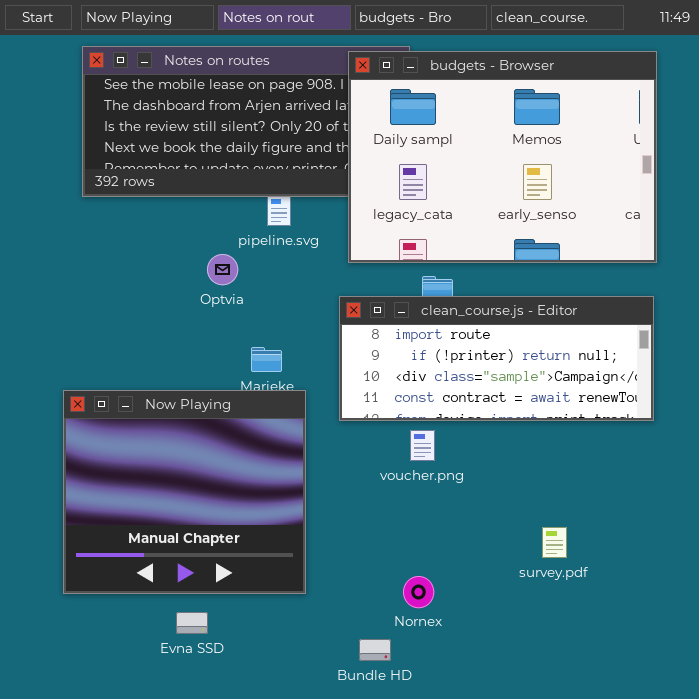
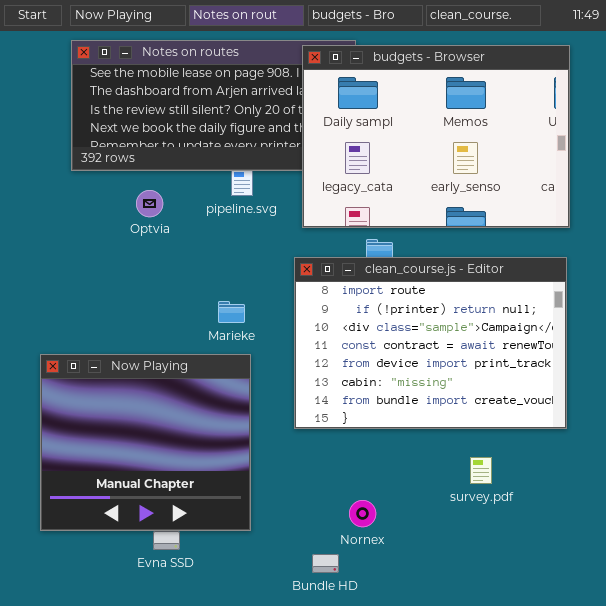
Optvia: [207,254,238,285] -> [136,190,163,217], moved
clean_course.js - Editor: [339,296,654,421] -> [294,257,567,429], resized
Now Playing: [63,390,306,594] -> [40,354,251,531], moved

